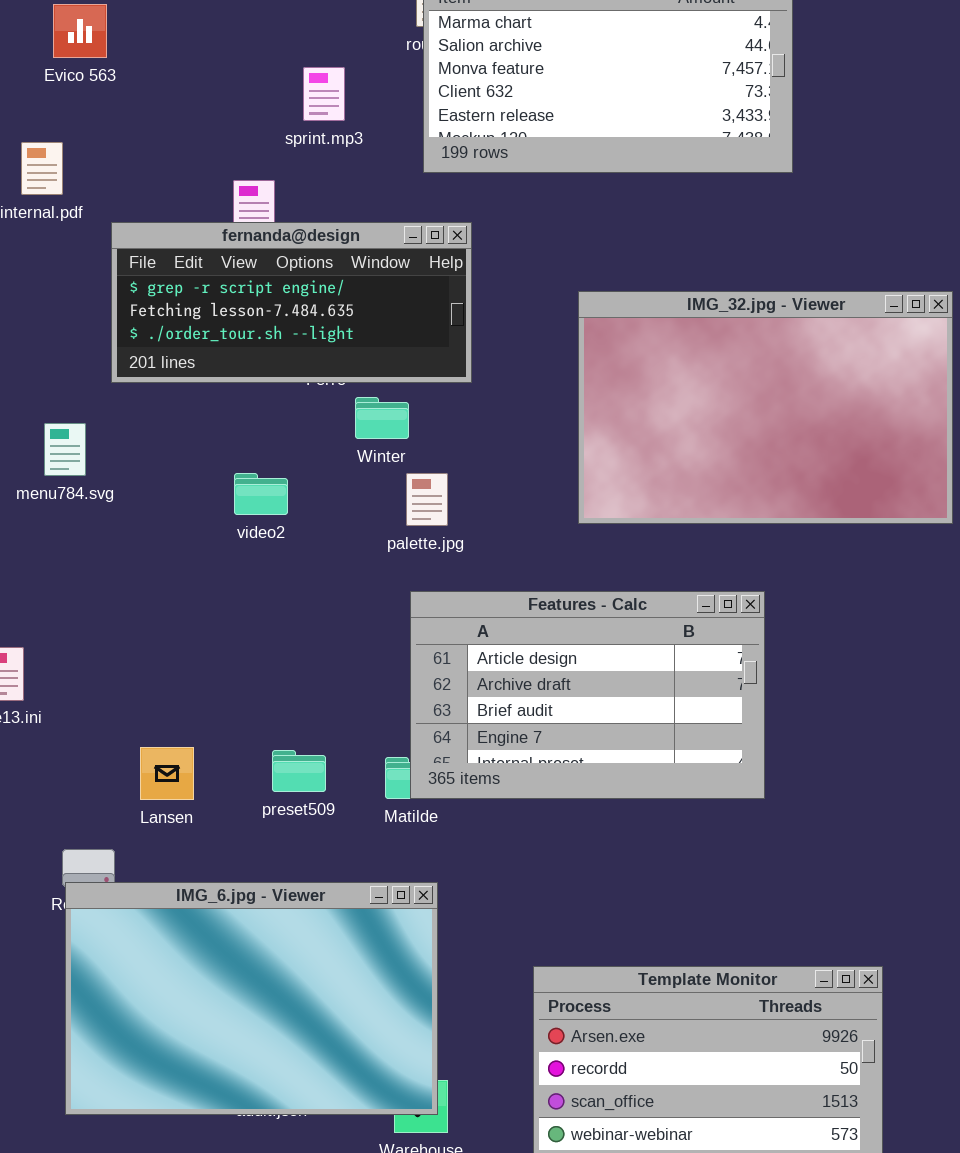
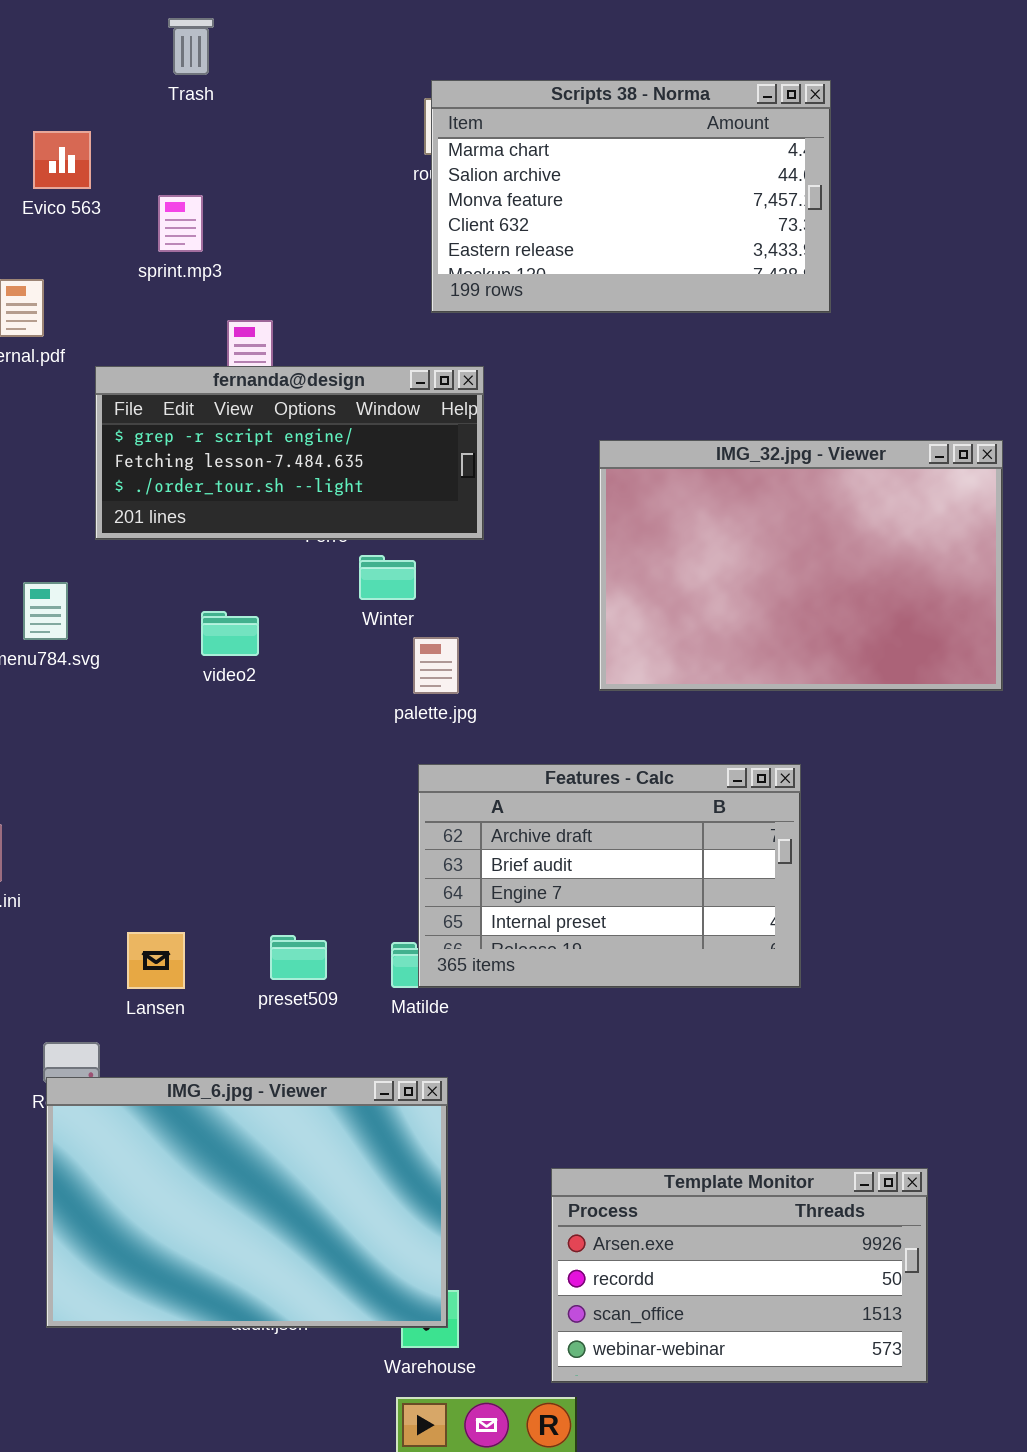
sprint.mp3: [303,67,345,121] -> [158,195,203,252], moved
video2: [234,473,288,515] -> [201,611,259,656], moved
Features - Calc: [410,591,765,799] -> [418,764,801,988], scrolled down 1 row

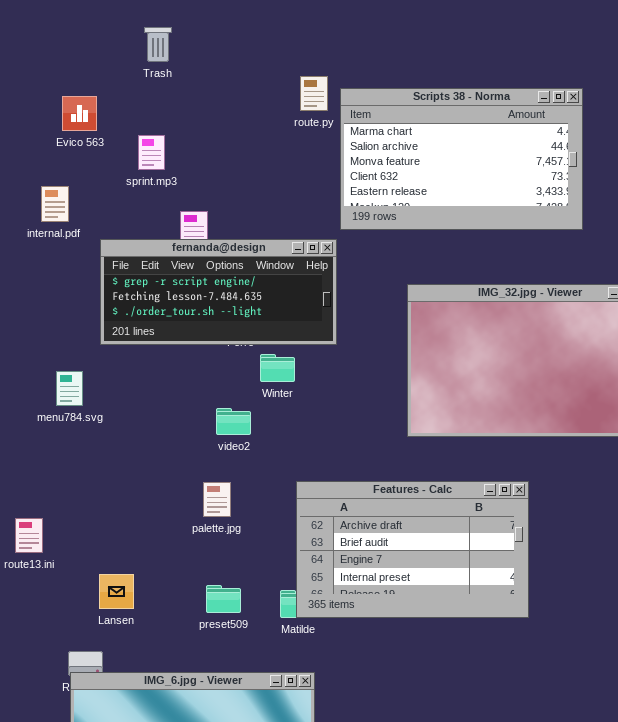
Scripts 38 - Norma: [431,80,831,313] -> [340,88,583,230], moved
video2: [201,611,259,656] -> [216,408,251,435], moved
palette.jpg: [413,637,459,694] -> [203,482,231,517], moved
Lansen: [127,932,185,989] -> [99,574,134,609], moved

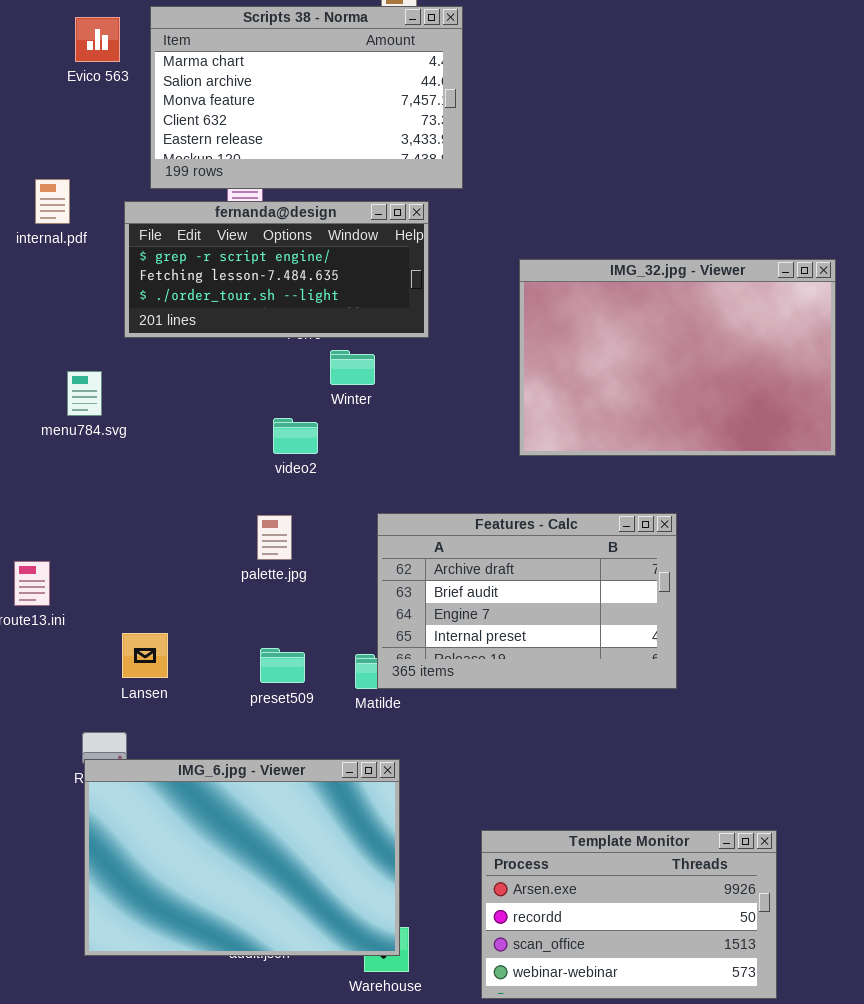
Scripts 38 - Norma: [340,88,583,230] -> [150,6,463,189], moved
internal.pdf: [41,186,69,222] -> [35,179,70,224], moved

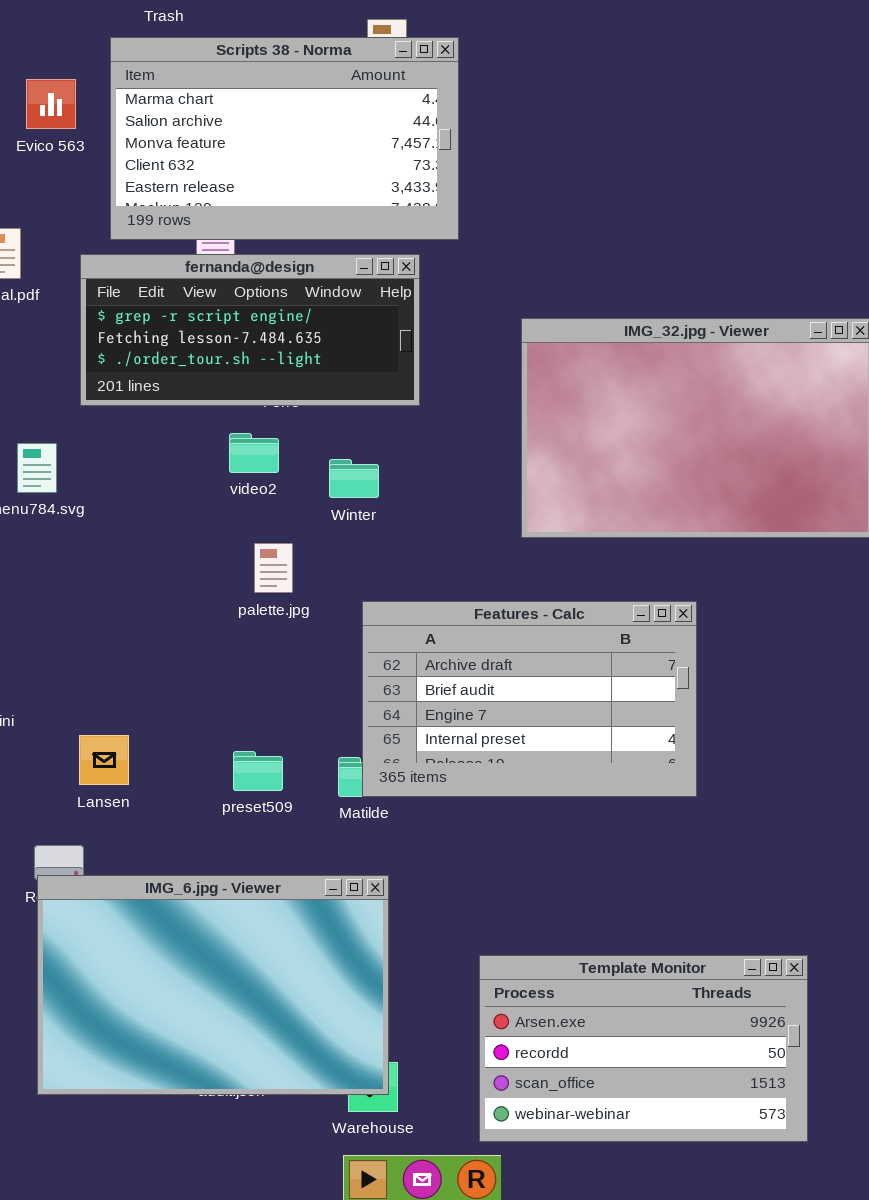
Evico 563: [75,17,120,62] -> [26,79,76,129], moved
Winter: [330,350,375,385] -> [329,459,379,498], moved
video2: [273,418,318,454] -> [229,433,279,473], moved
palette.jpg: [257,515,292,560] -> [254,543,293,593], moved

